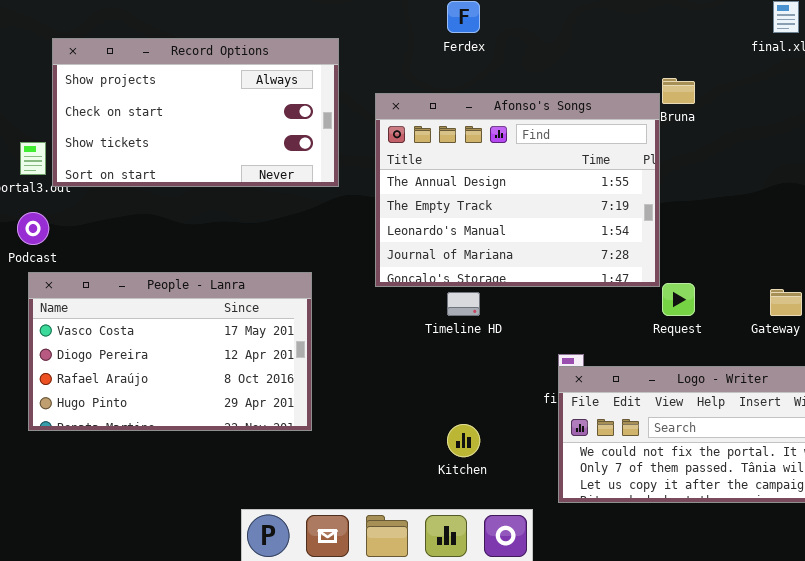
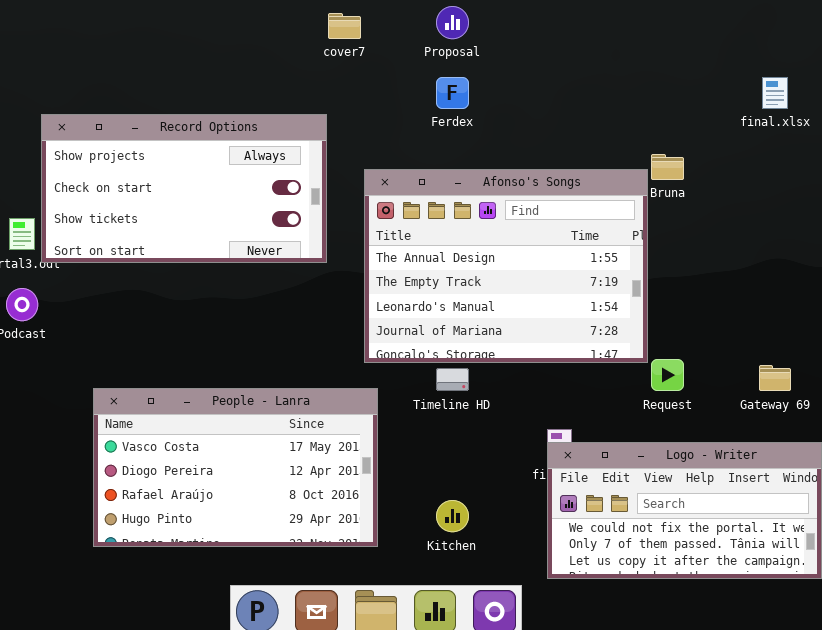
People - Lanra: [28,272,312,431] -> [93,388,378,547], moved

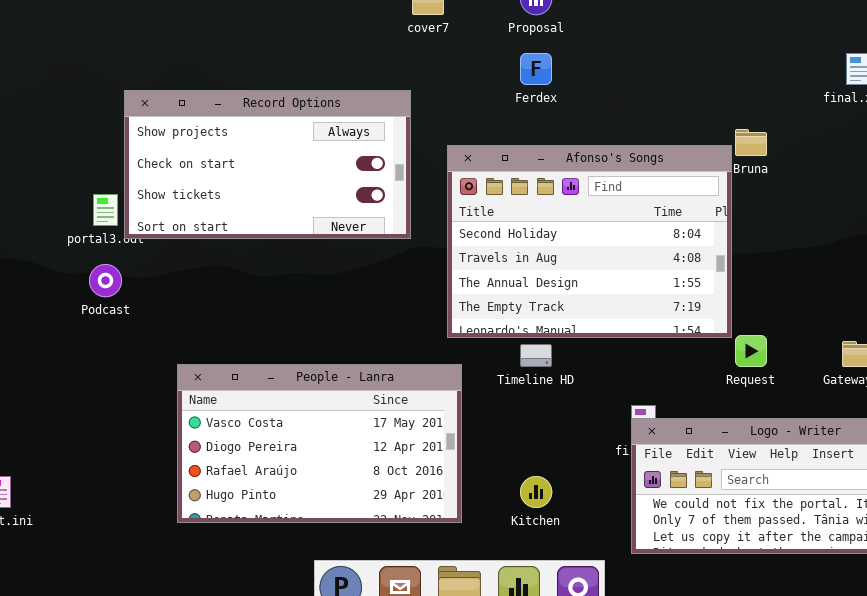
Afonso's Songs: [364,169,648,363] -> [447,145,732,338], scrolled up 2 rows

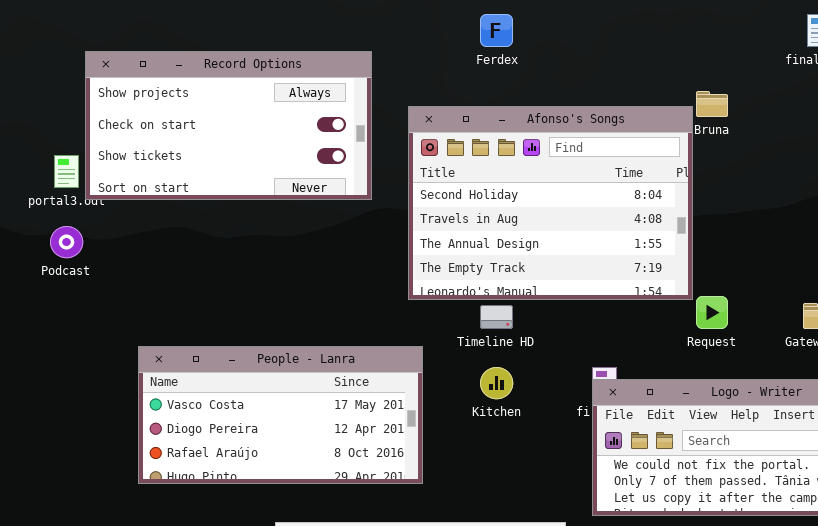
People - Lanra: [177,364,462,523] -> [138,346,423,484], resized
Kitchen: [520,476,552,508] -> [480,367,513,399], moved

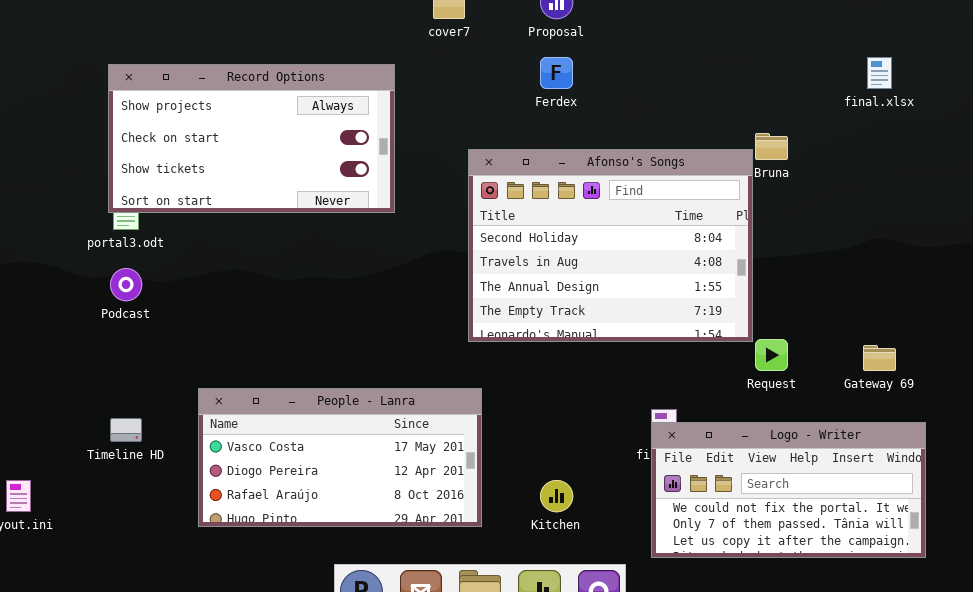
Record Options: [85,51,372,200] -> [108,64,395,213], moved
Timeline HD: [480,305,513,329] -> [110,418,142,442], moved
Kitchen: [480,367,513,399] -> [540,480,573,512], moved

